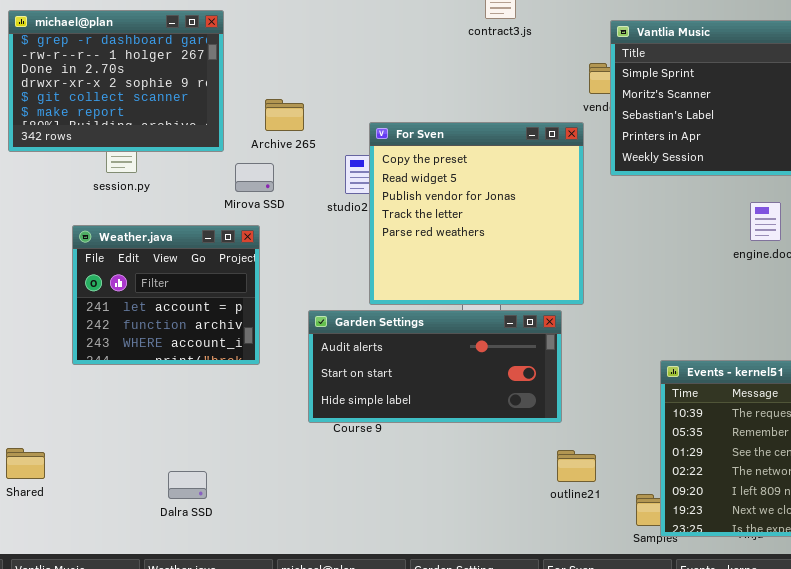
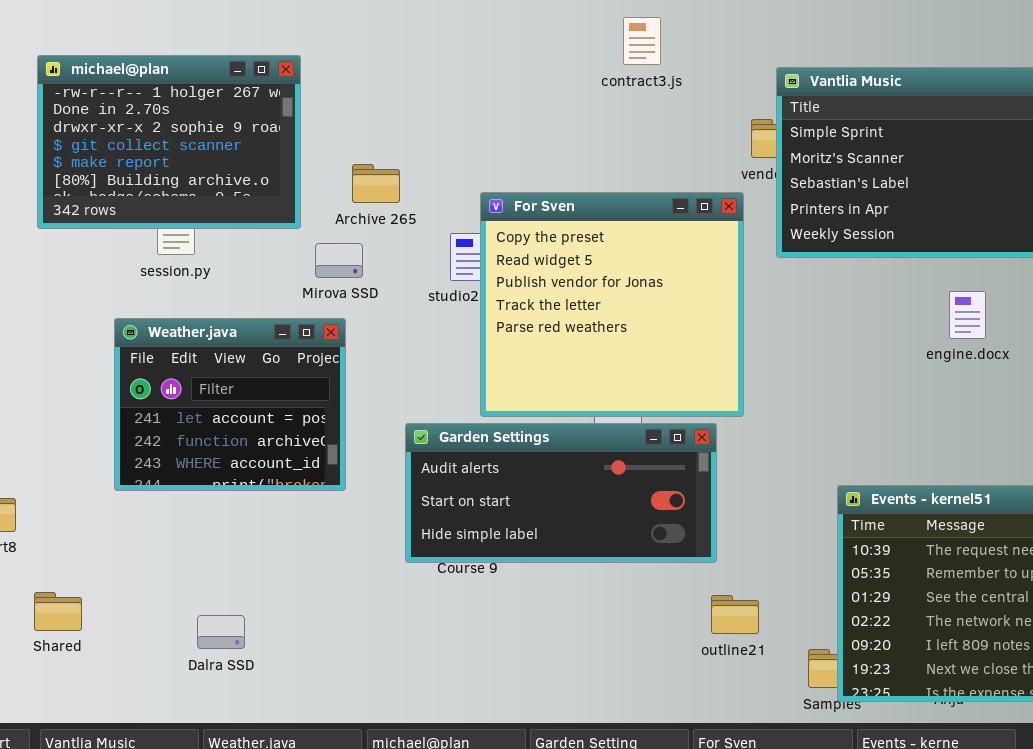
michael@plan: [8,10,224,152] -> [37,55,301,229], scrolled down 1 row
Dalra SSD: [168,471,207,499] -> [197,615,245,649], moved

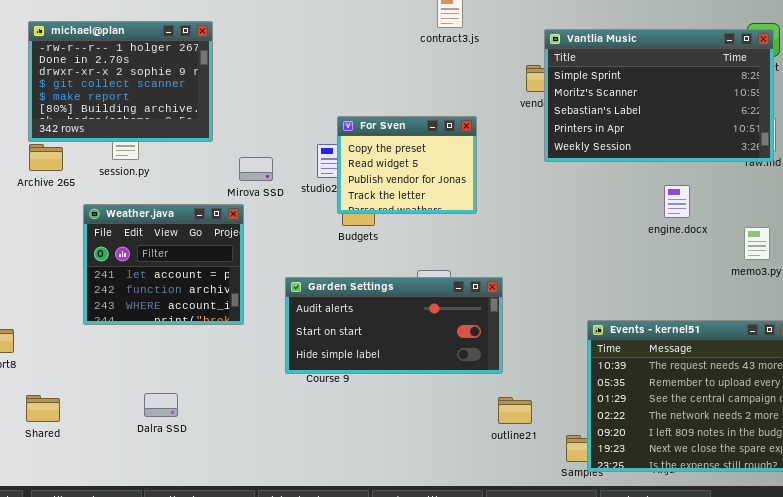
Archive 265: [352,164,400,203] -> [29,144,63,171], moved
For Sven: [480,192,744,417] -> [337,116,477,214], resized
Mirova SSD: [315,243,363,278] -> [239,157,273,181], moved
Dalra SSD: [197,615,245,649] -> [144,393,178,417], moved

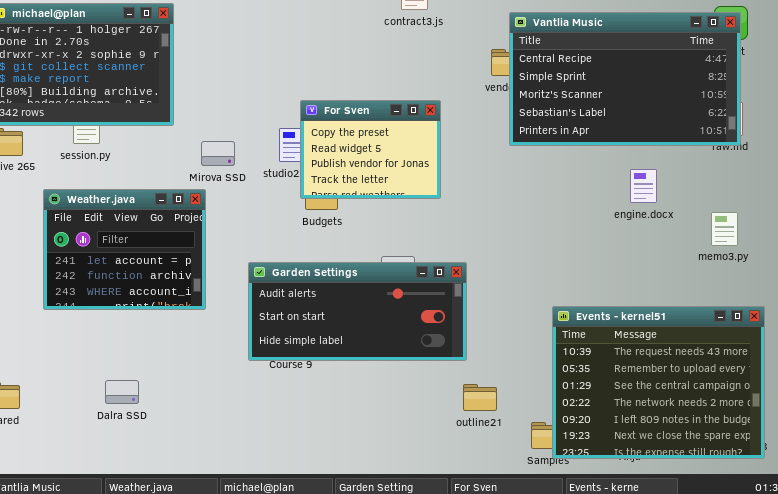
Vantlia Music: [544,29,774,162] -> [509,12,741,146], scrolled up 1 row

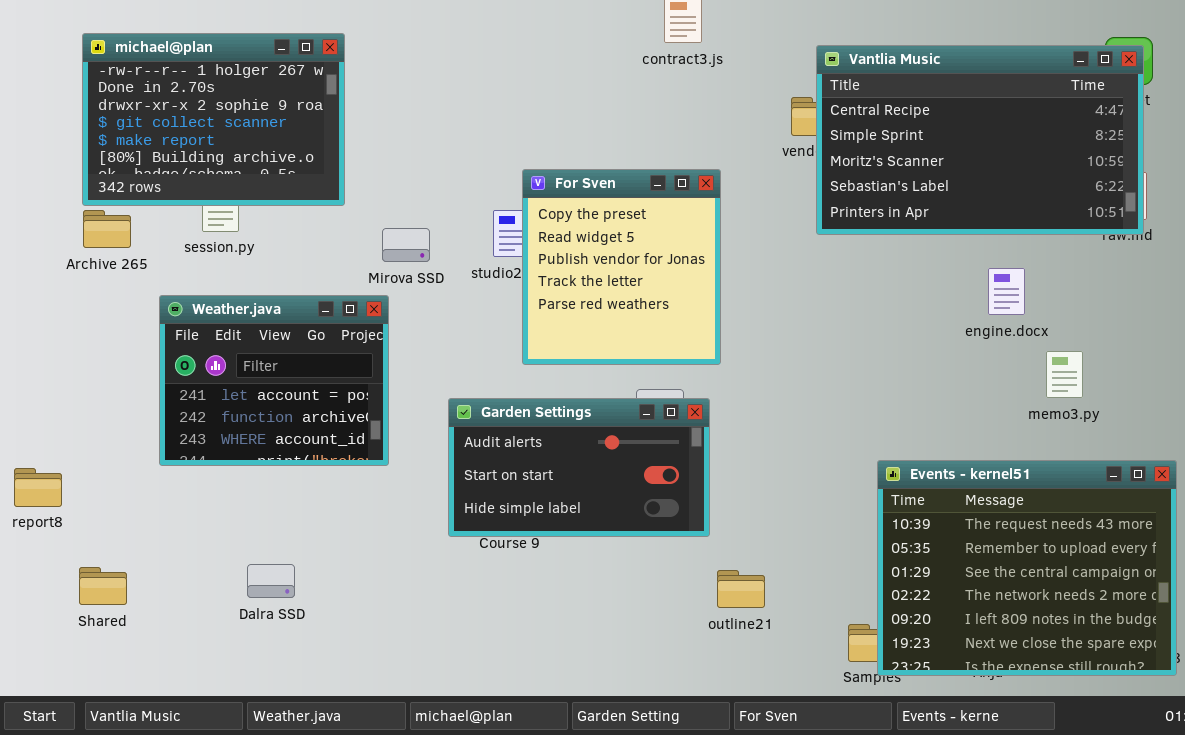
For Sven: [300,100,441,199] -> [522,169,721,365], resized
memo3.py: [711,212,738,246] -> [1046,351,1083,398], moved
Garden Settings: [248,262,467,361] -> [448,398,710,537], resized
outline21: [463,384,497,411] -> [717,570,765,608], moved

